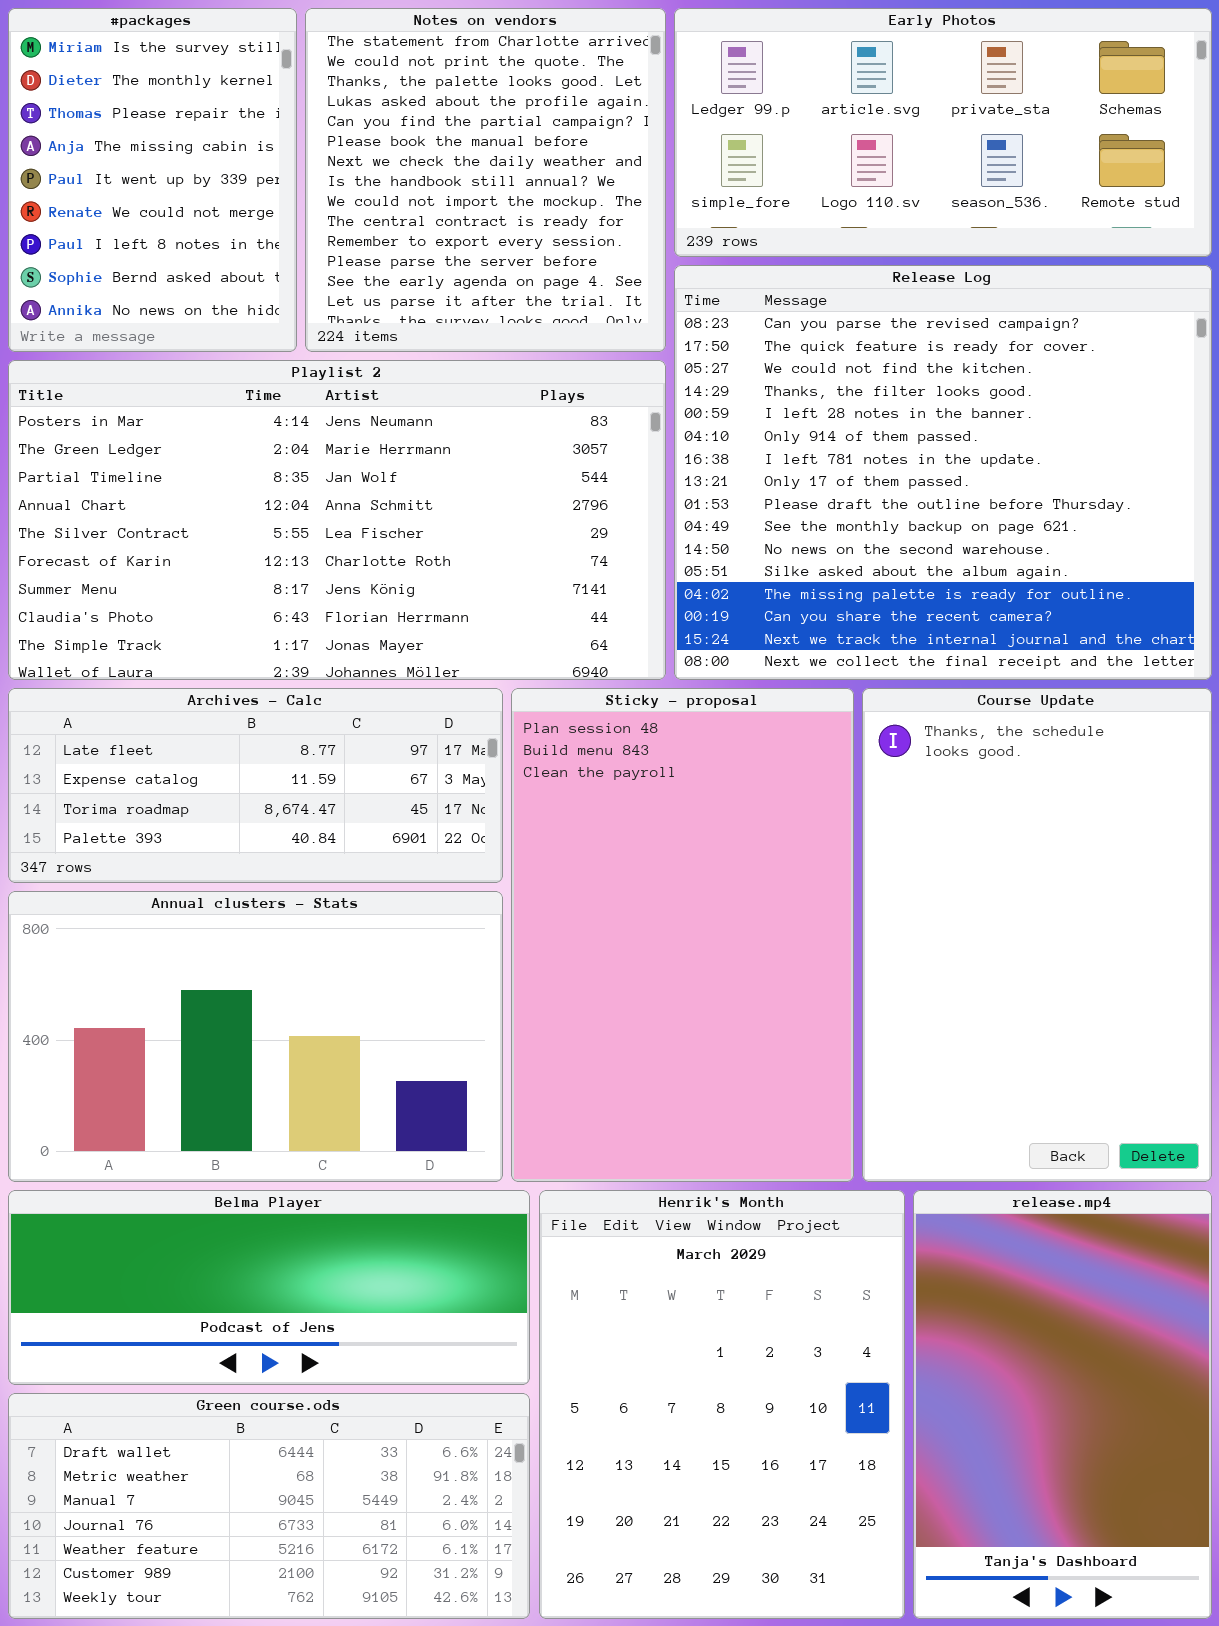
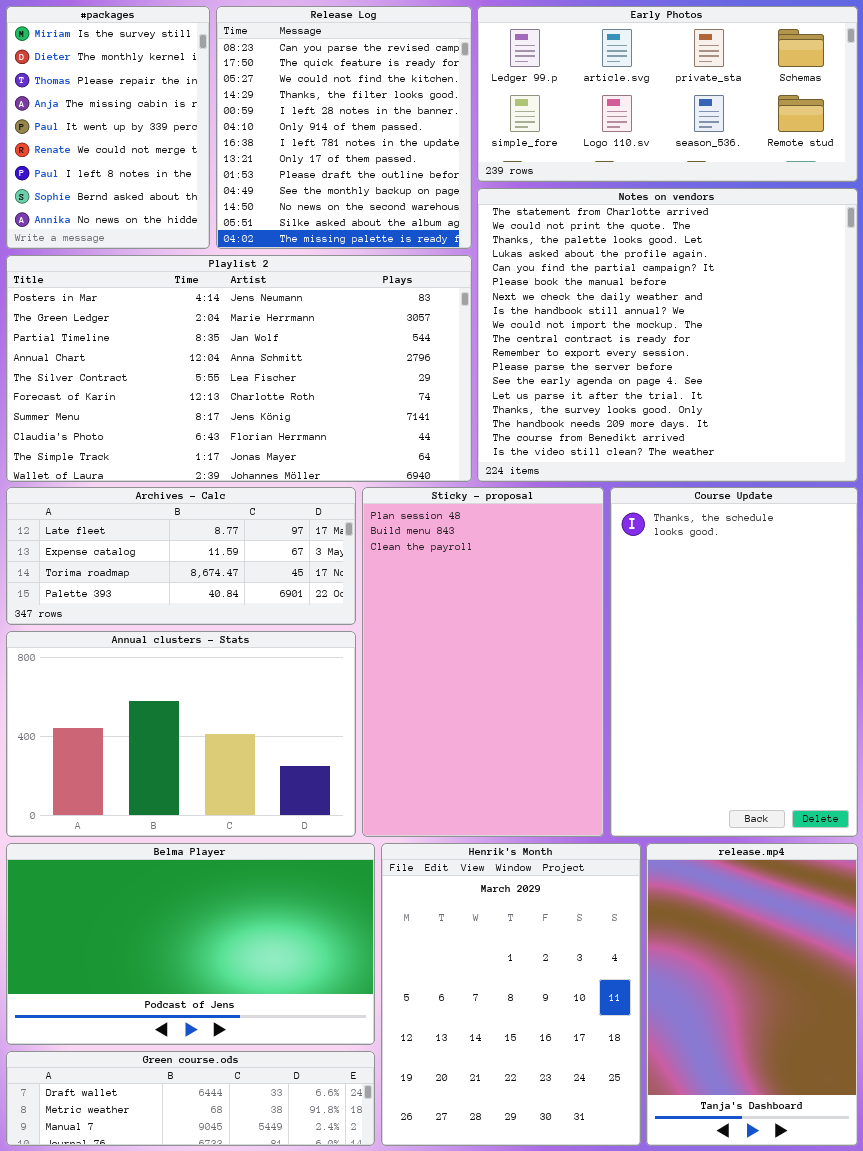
Notes on vendors: [305,8,666,352] -> [477,188,858,482], moved, resized
Release Log: [674,265,1212,680] -> [216,6,472,249], moved, resized
Belma Player: [8,1190,530,1385] -> [6,843,375,1045], resized
Green course.ods: [8,1393,530,1619] -> [6,1051,375,1146], resized

